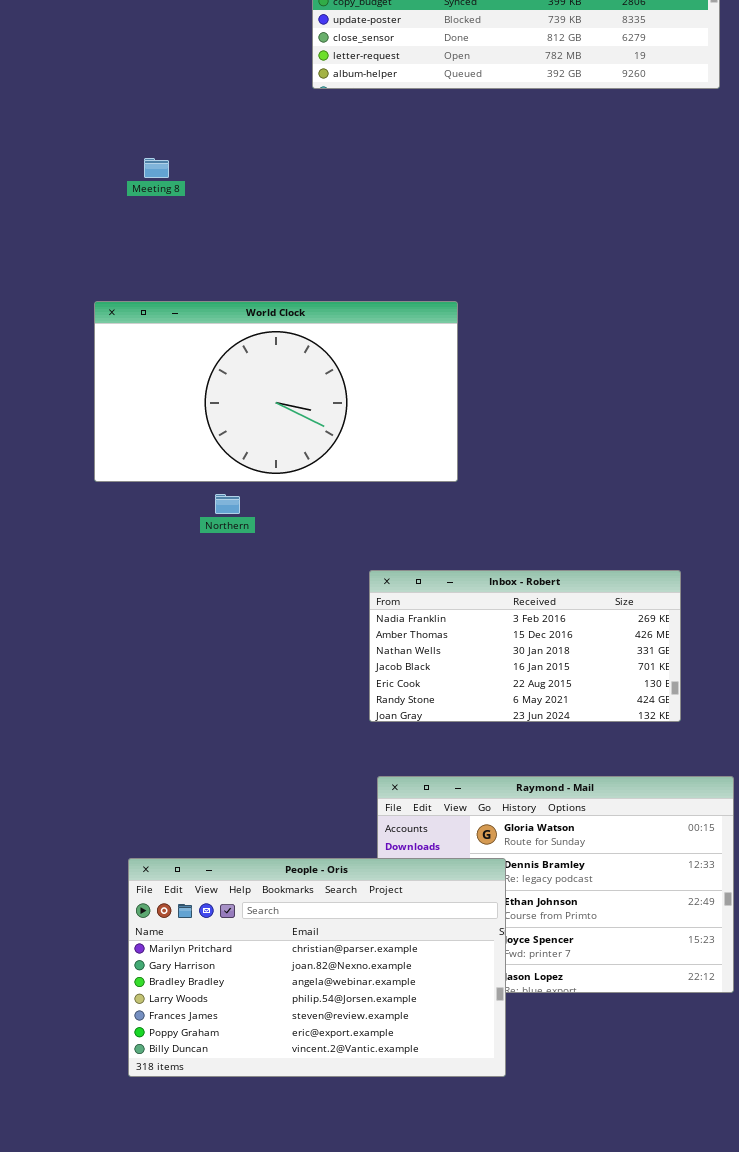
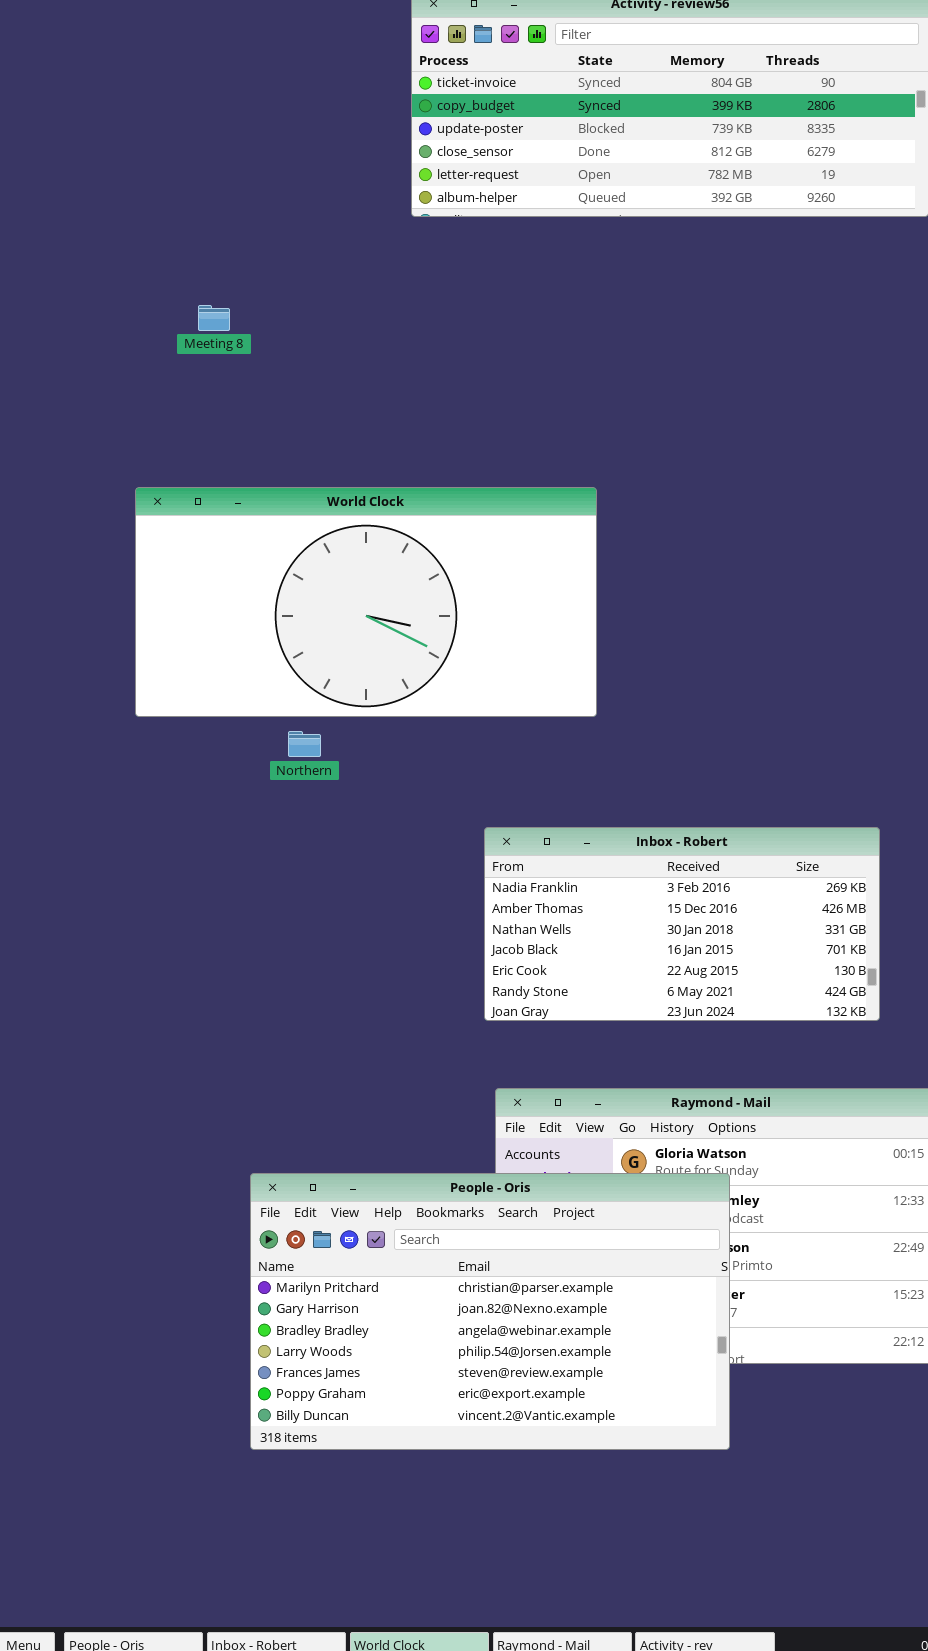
People - Oris: [128,858,506,1077] -> [250,1173,730,1450], moved

